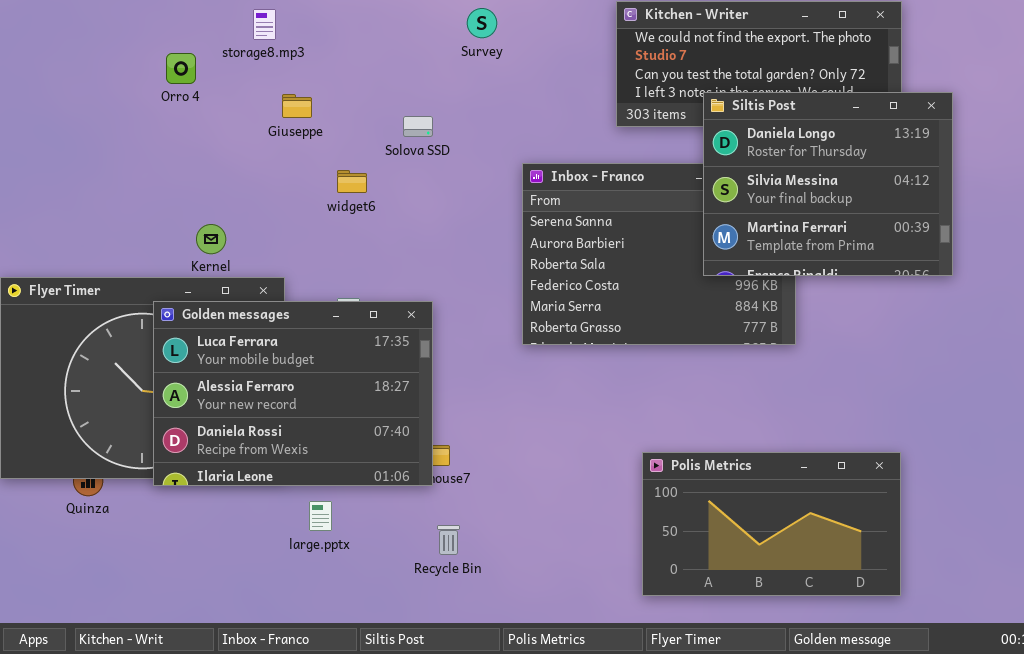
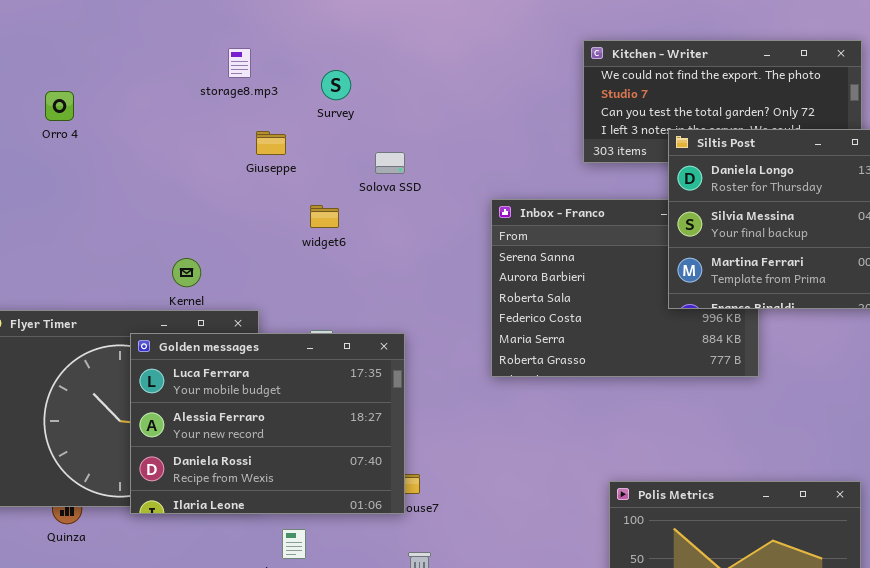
Survey: [467,8,497,38] -> [321,70,351,100], moved
Orro 4: [166,53,196,84] -> [45,91,74,121], moved

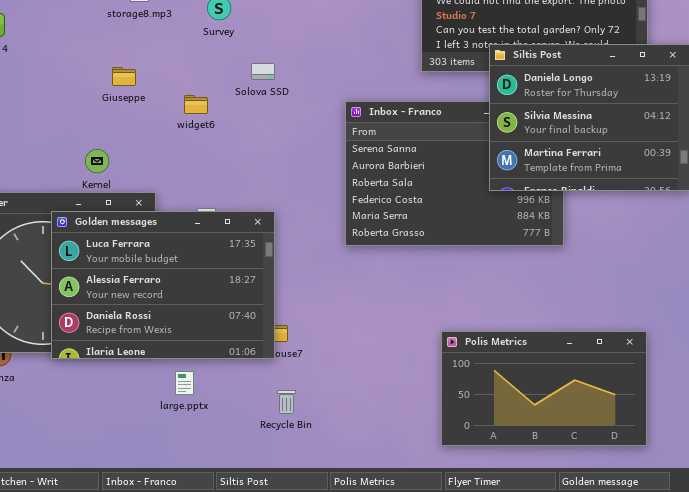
Giuseppe: [256,131,286,155] -> [112,67,136,86], moved
widget6: [310,205,339,228] -> [184,95,208,114], moved

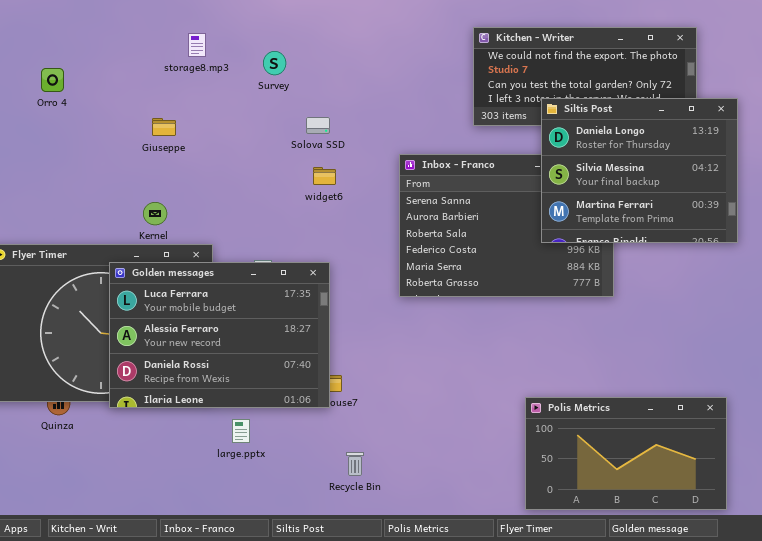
Giuseppe: [112,67,136,86] -> [152,118,176,136], moved
widget6: [184,95,208,114] -> [313,167,336,185], moved
Polis Metrics: [441,331,647,446] -> [525,397,727,510], moved
Recycle Bin: [277,390,296,414] -> [346,452,364,476], moved

